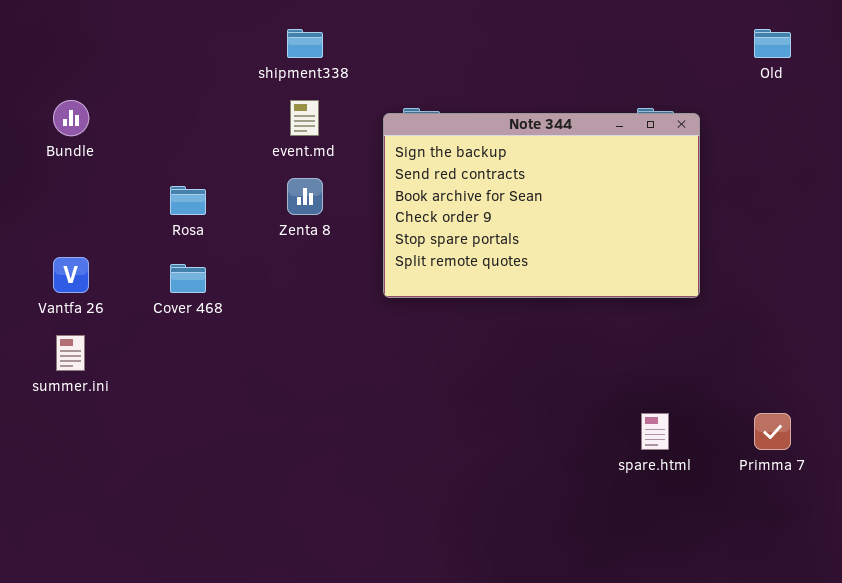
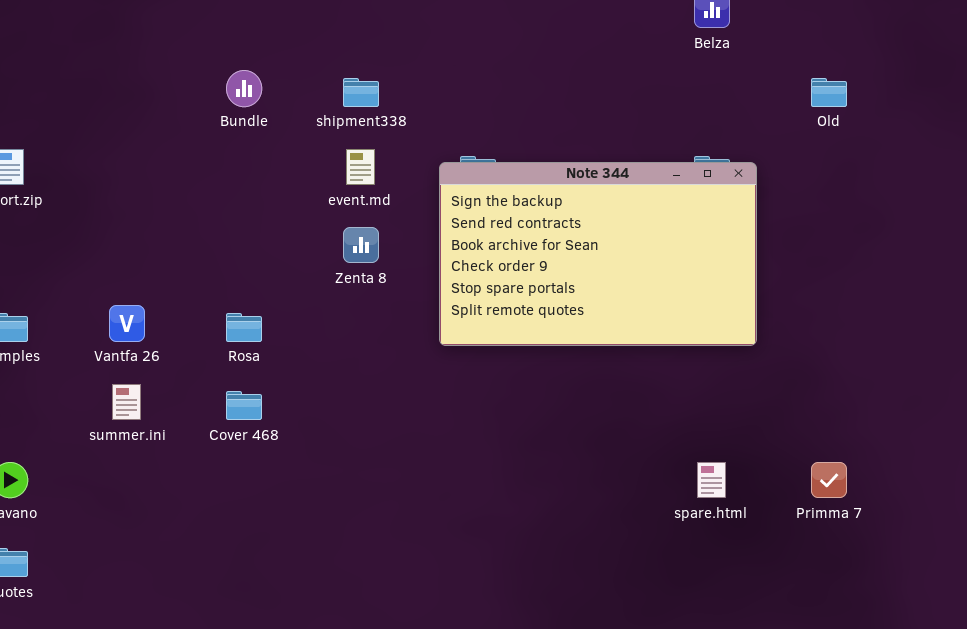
Bundle: [53,100,89,136] -> [226,70,262,107], moved
Rosa: [170,186,206,215] -> [226,313,262,342], moved
Cover 468: [170,264,206,293] -> [226,391,262,420], moved

